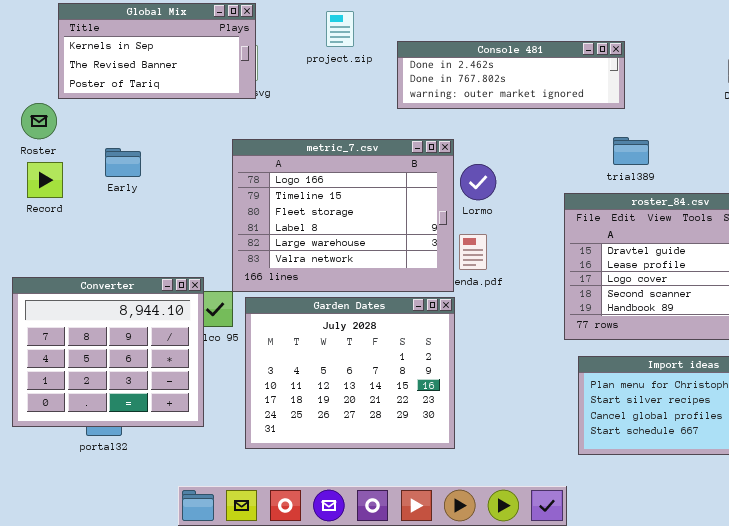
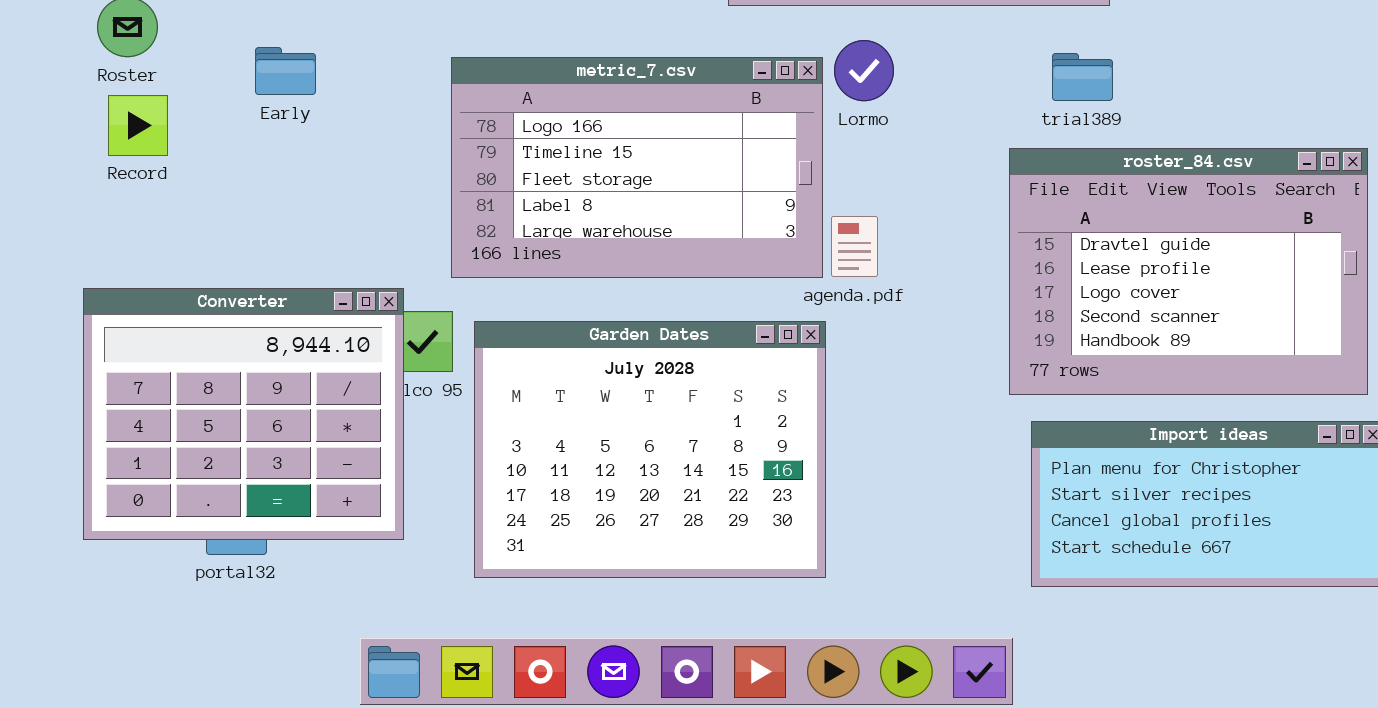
trial389: [613,137,649,165] -> [1052,53,1113,101], moved
metric_7.csv: [232,139,454,292] -> [451,57,823,278], resized
Early: [105,148,141,177] -> [255,47,316,95], moved
Lormo: [460,164,496,200] -> [834,40,894,101], moved

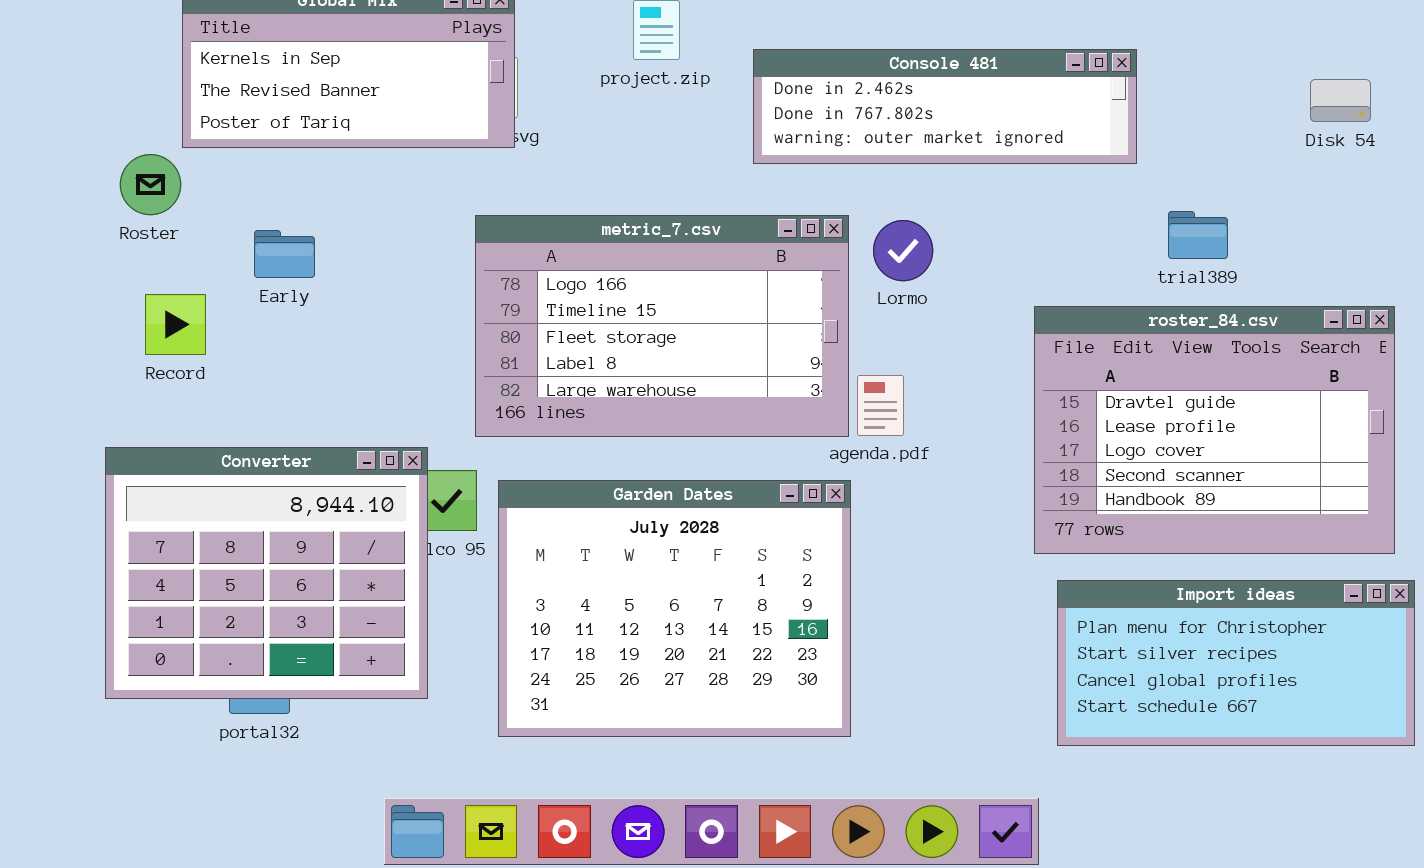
Lormo: [834,40,894,101] -> [873,220,933,281], moved
Early: [255,47,316,95] -> [254,230,315,278], moved
trial389: [1052,53,1113,101] -> [1168,211,1228,259], moved
Record: [108,95,168,156] -> [145,294,206,355], moved

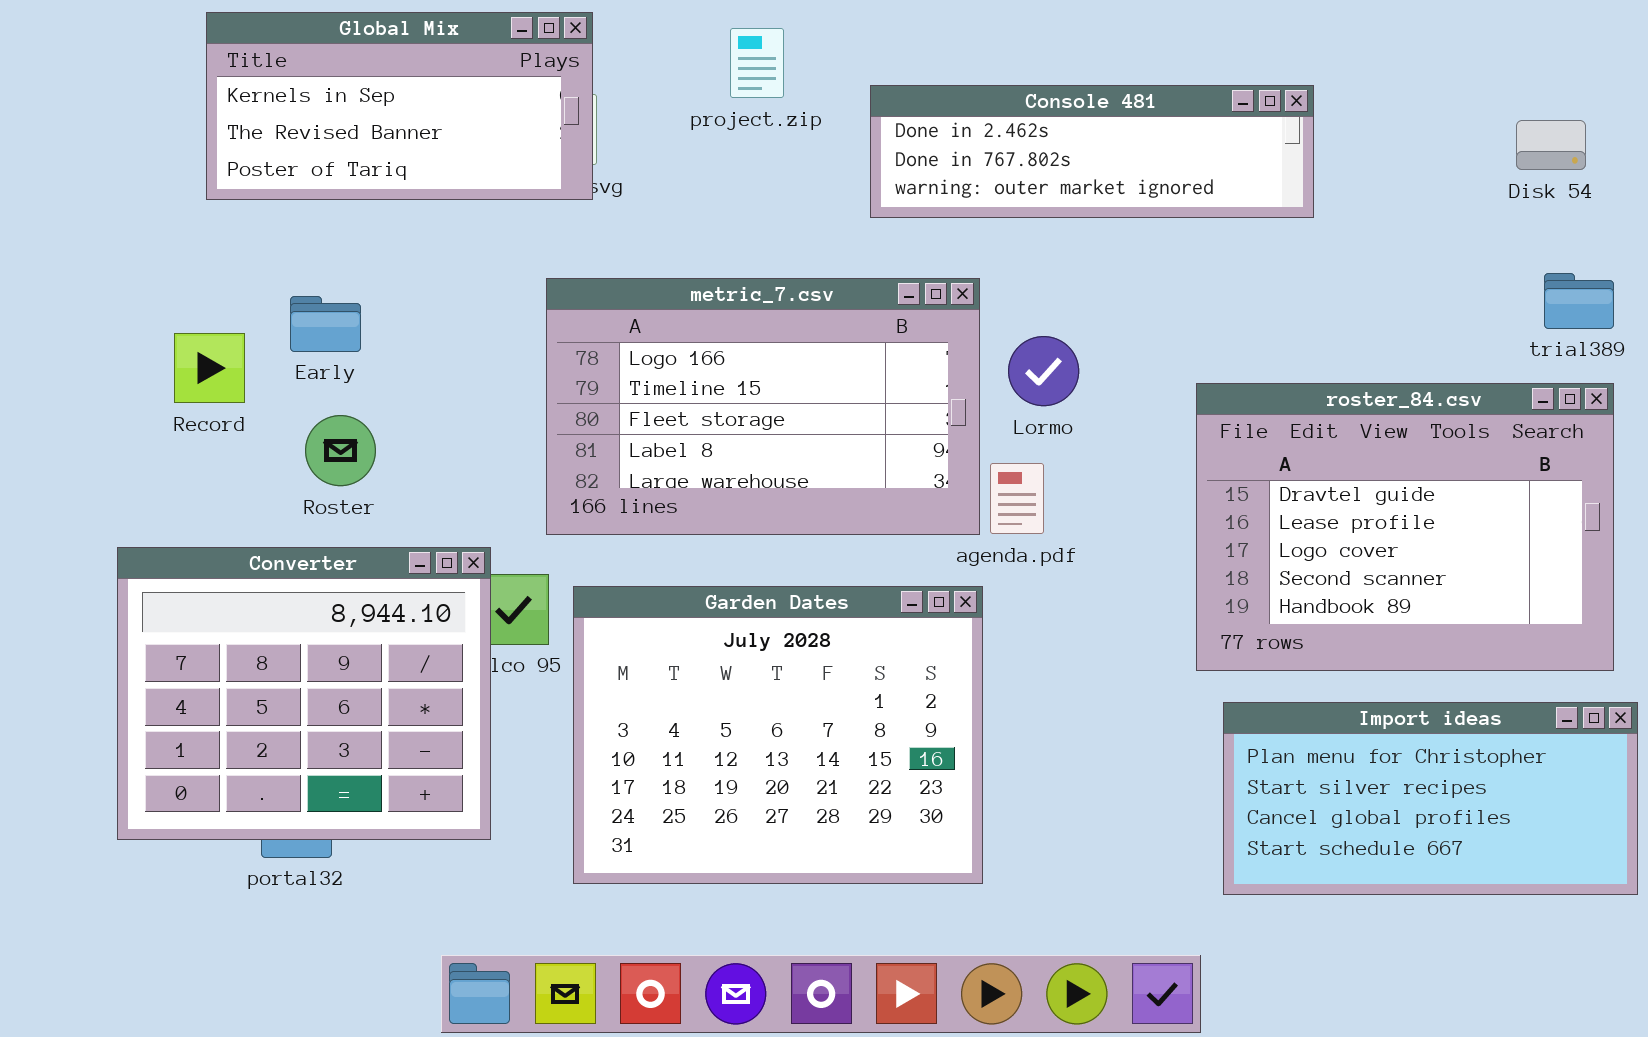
Roster: [120,154,181,215] -> [305,415,376,486], moved
trial389: [1168,211,1228,259] -> [1544,273,1614,329], moved
Lormo: [873,220,933,281] -> [1008,336,1079,406], moved
Record: [145,294,206,355] -> [174,333,245,403], moved

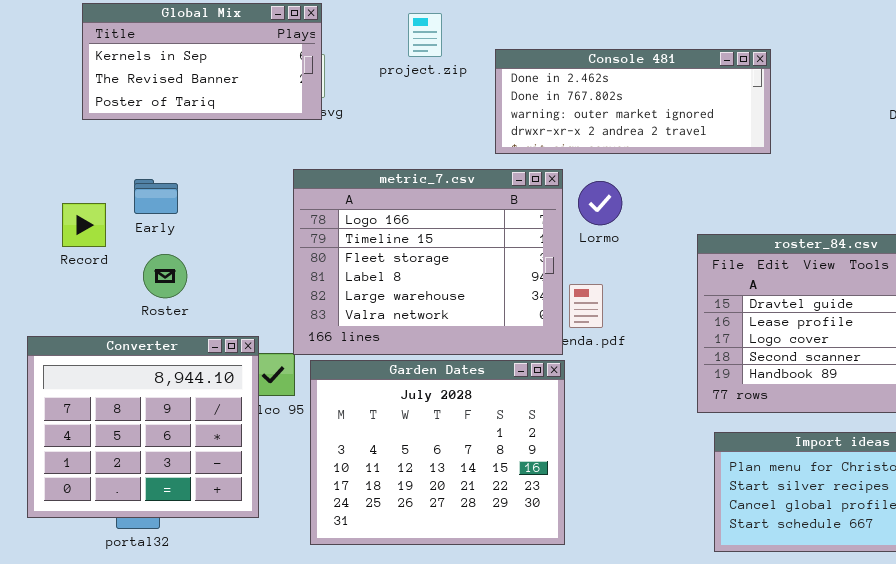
Console 481: [870,85,1314,218] -> [495,49,771,154], resized
metric_7.csv: [546,278,980,535] -> [293,169,563,355], resized
Lormo: [1008,336,1079,406] -> [578,181,622,225], moved

